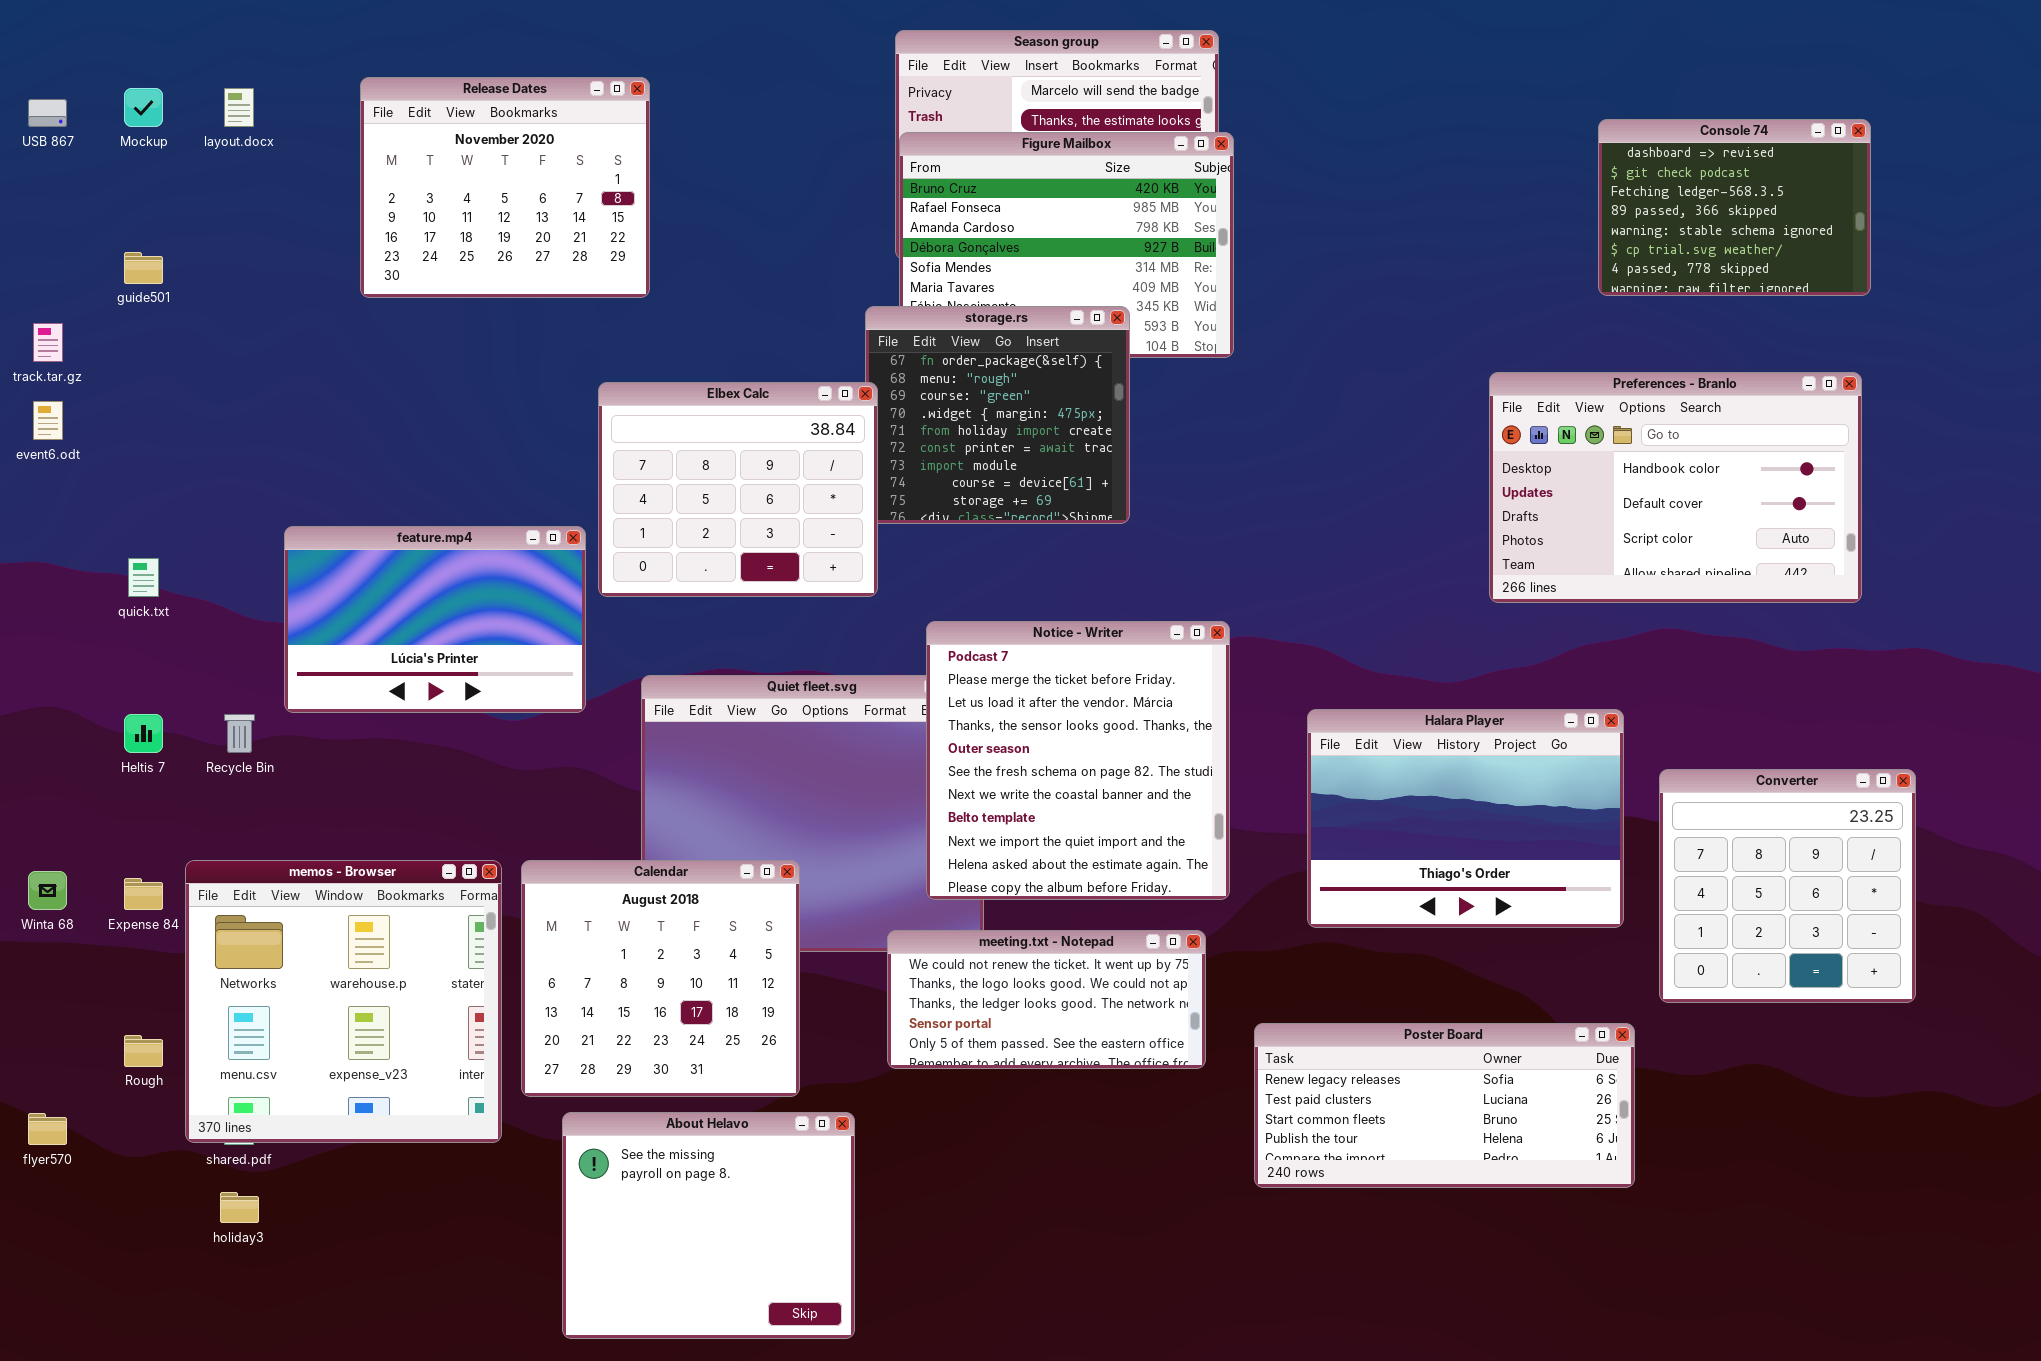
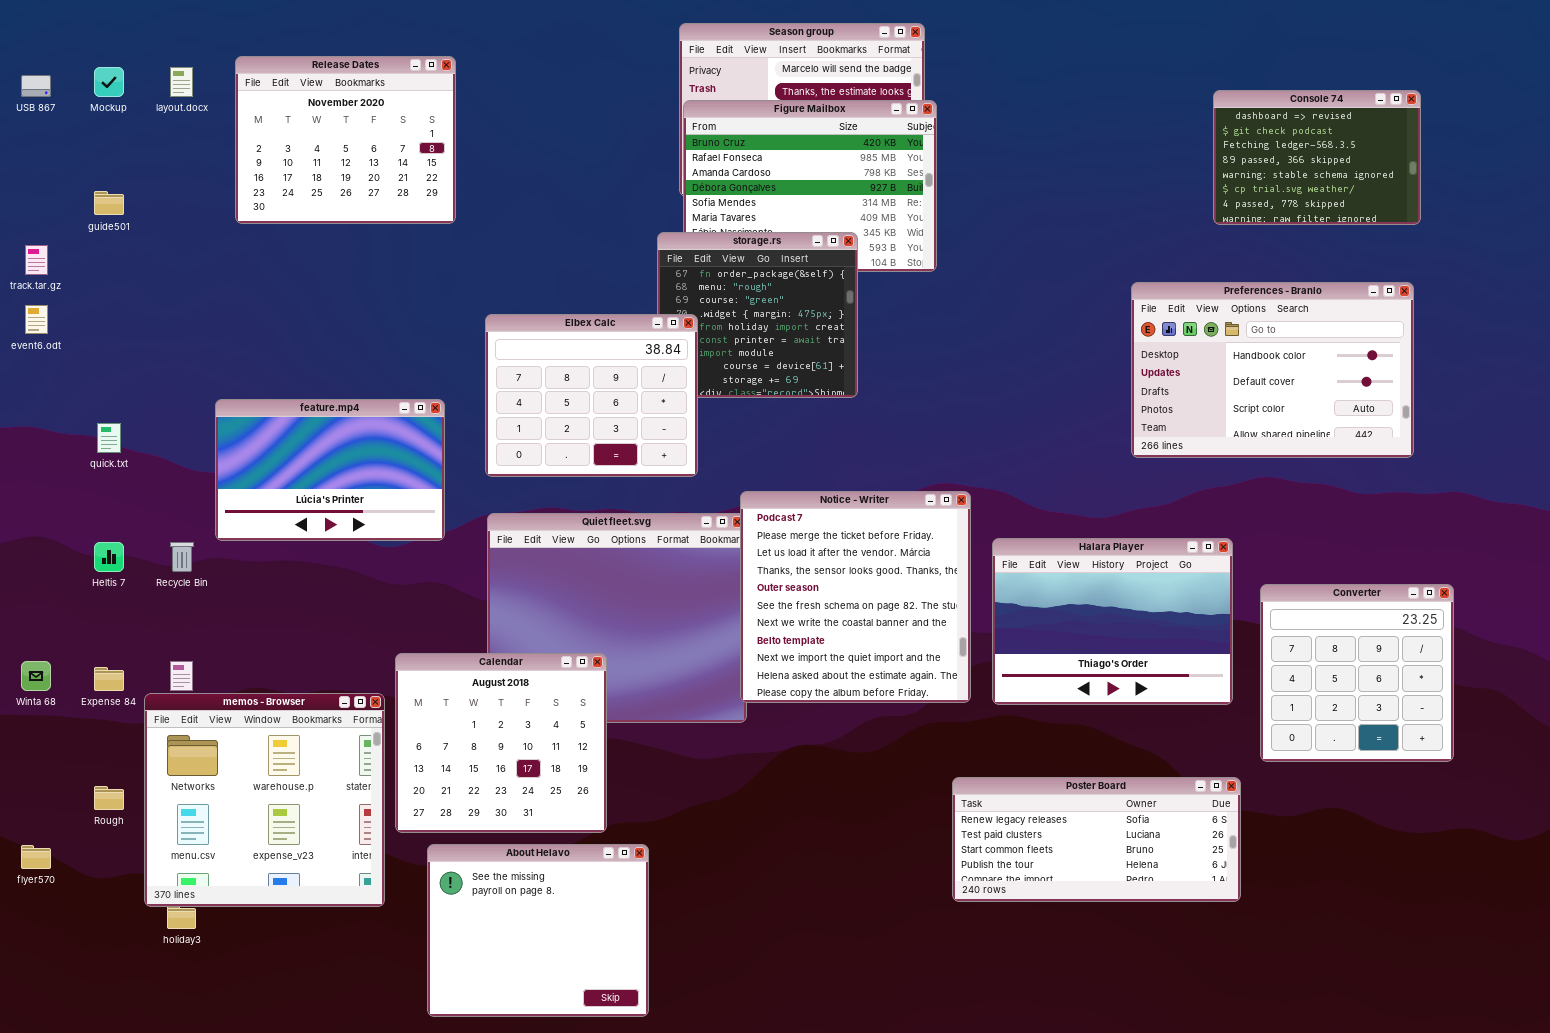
Release Dates: [360,77,650,298] -> [235,56,456,224], moved
Elbex Calc: [598,382,878,597] -> [485,314,698,477], moved
Notice - Writer: [926,621,1230,900] -> [740,491,971,703], moved
memos - Browser: [185,860,502,1143] -> [144,693,385,907], moved
meeting.txt - Notepad: [887,930,1206,1069] -> none, closed

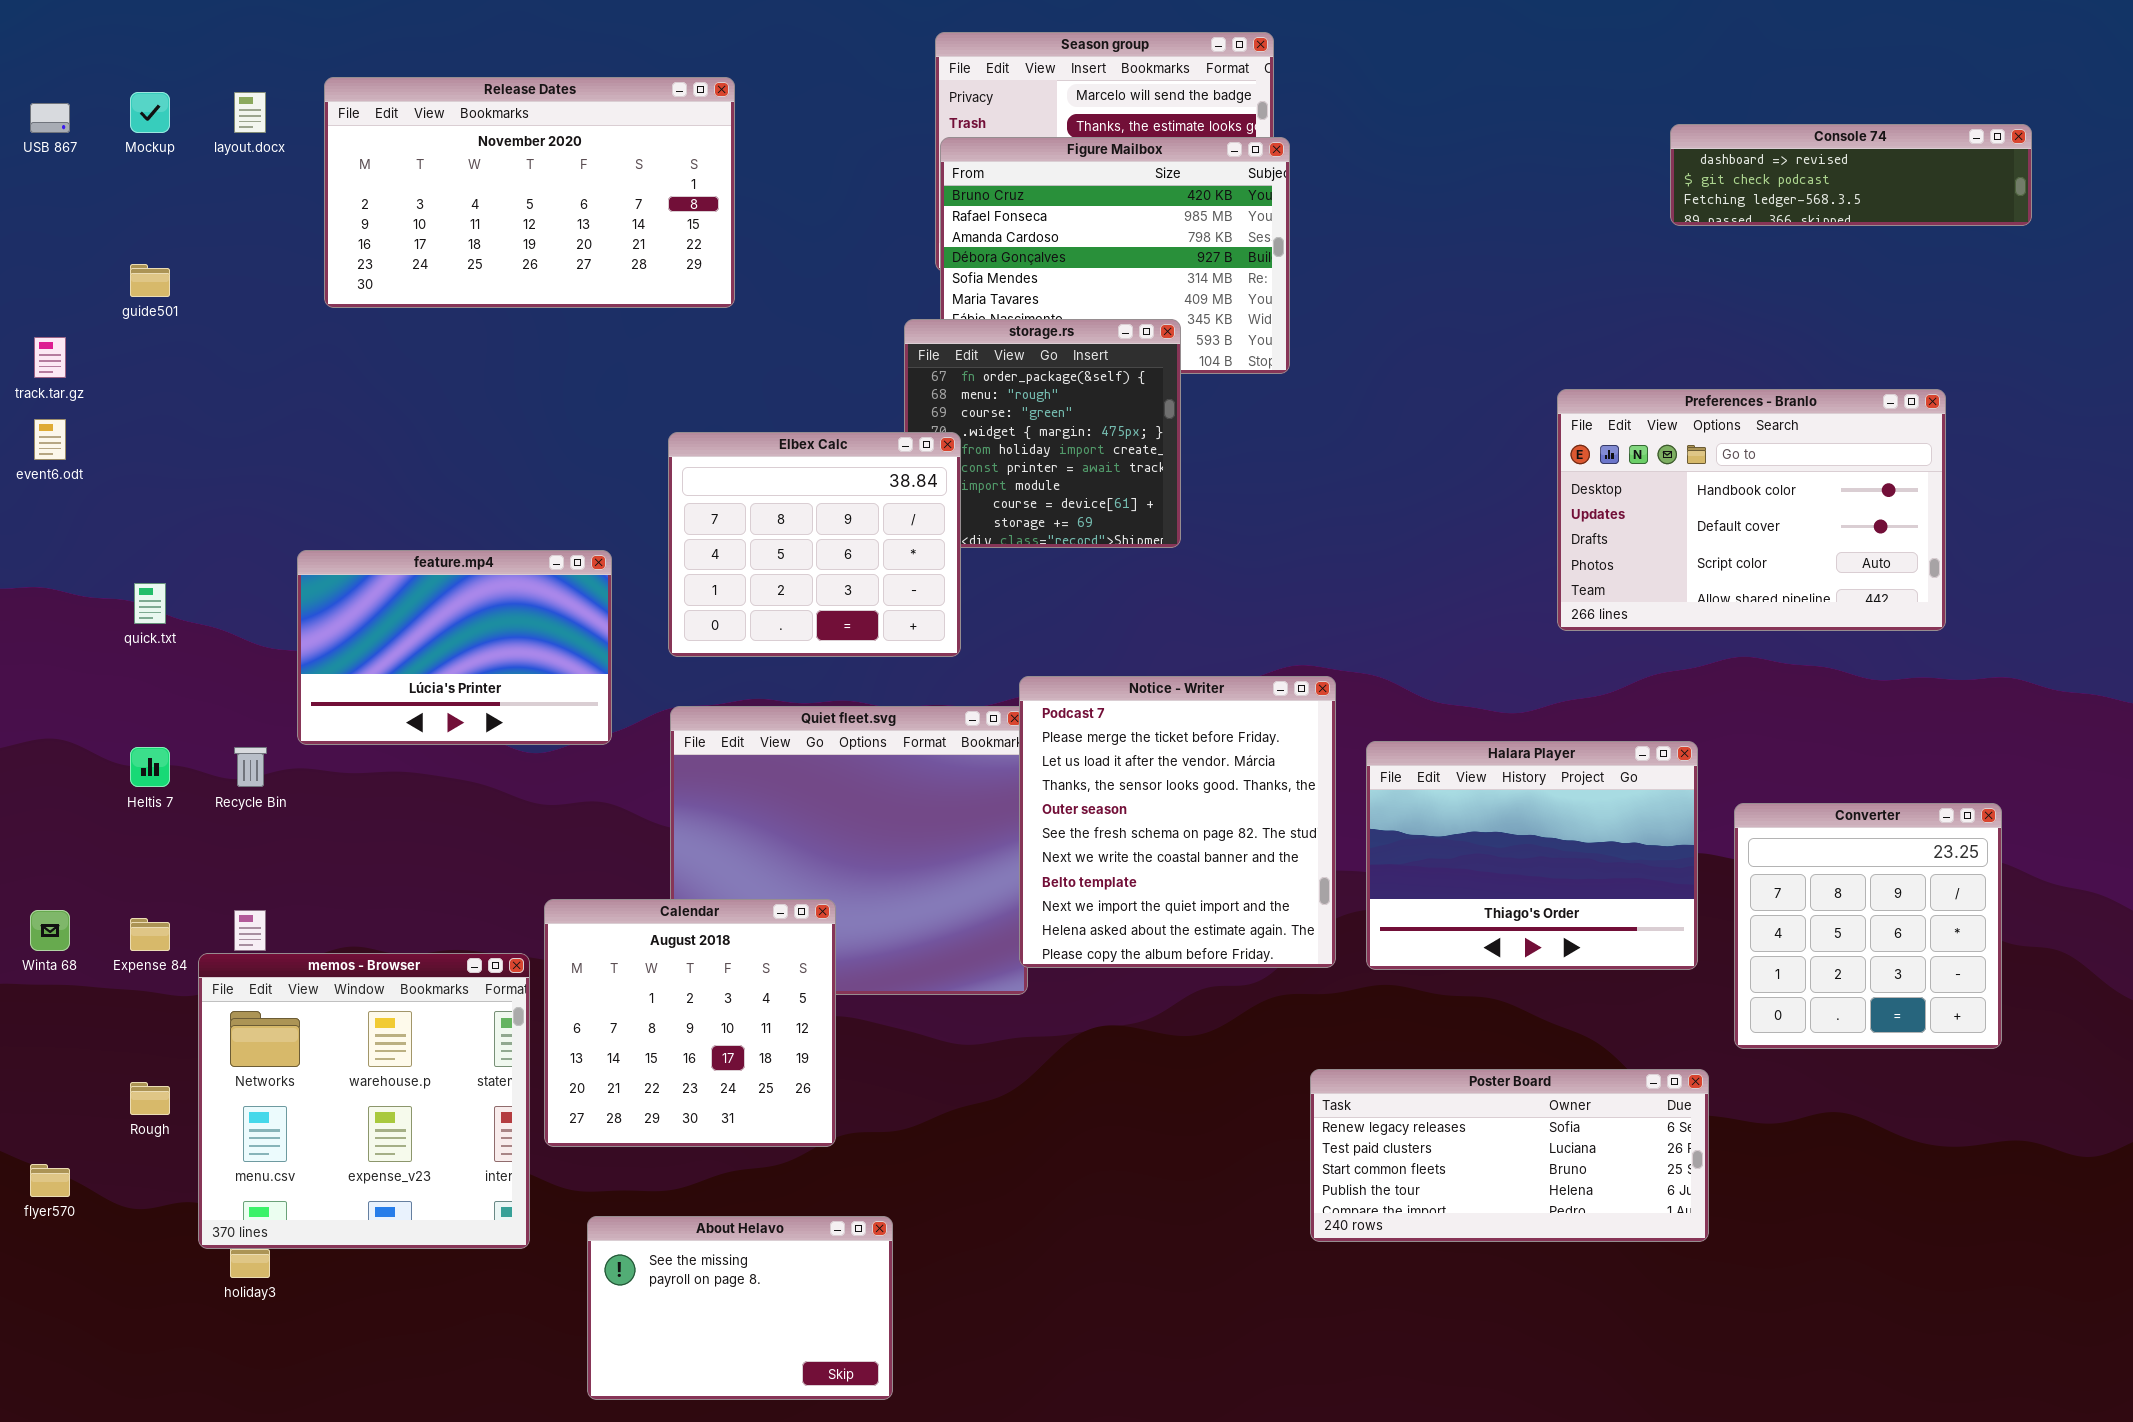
Release Dates: [235,56,456,224] -> [324,77,735,308], resized
Console 74: [1213,90,1421,225] -> [1670,124,2032,226], resized
About Helavo: [427,844,649,1017] -> [587,1216,893,1400], resized

